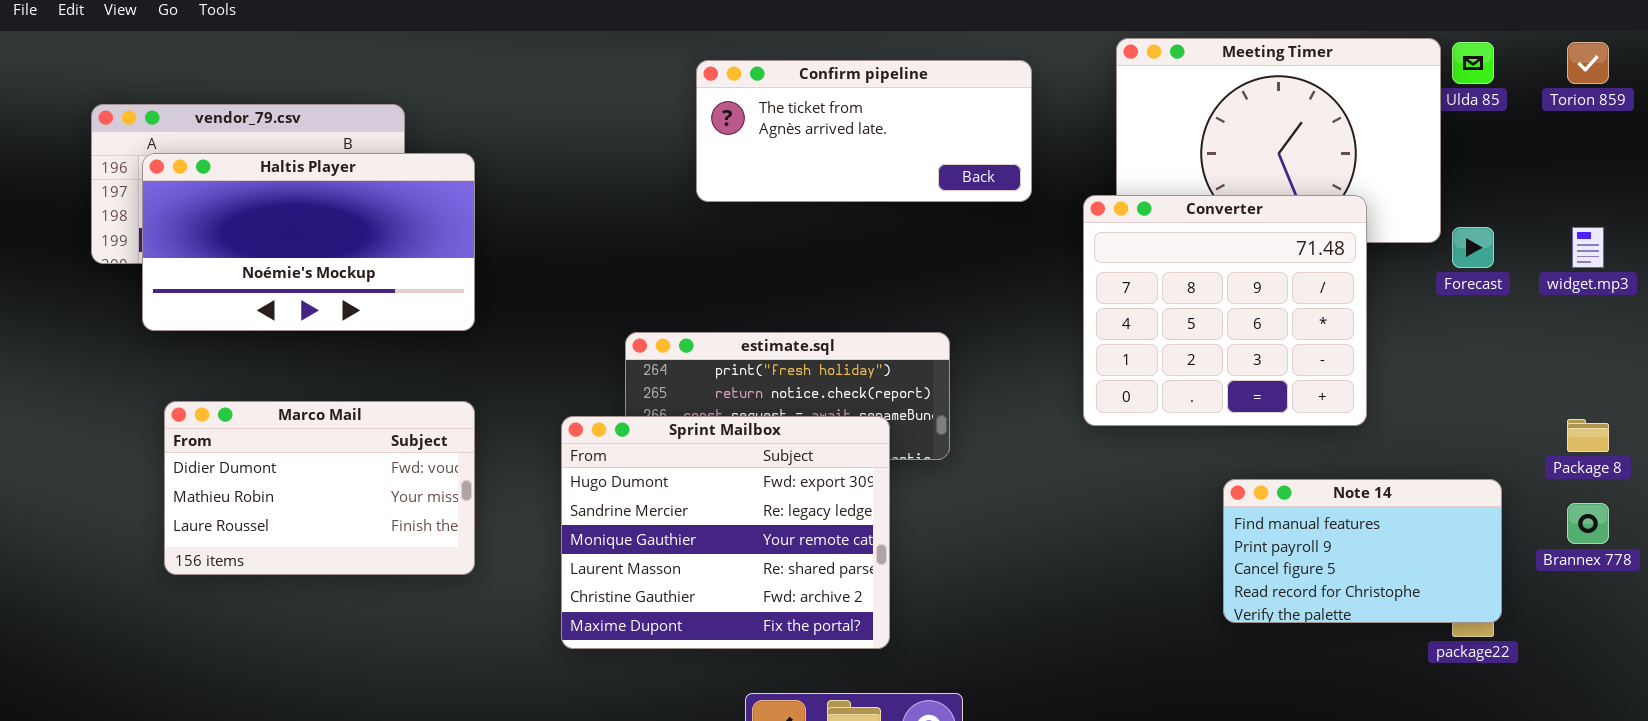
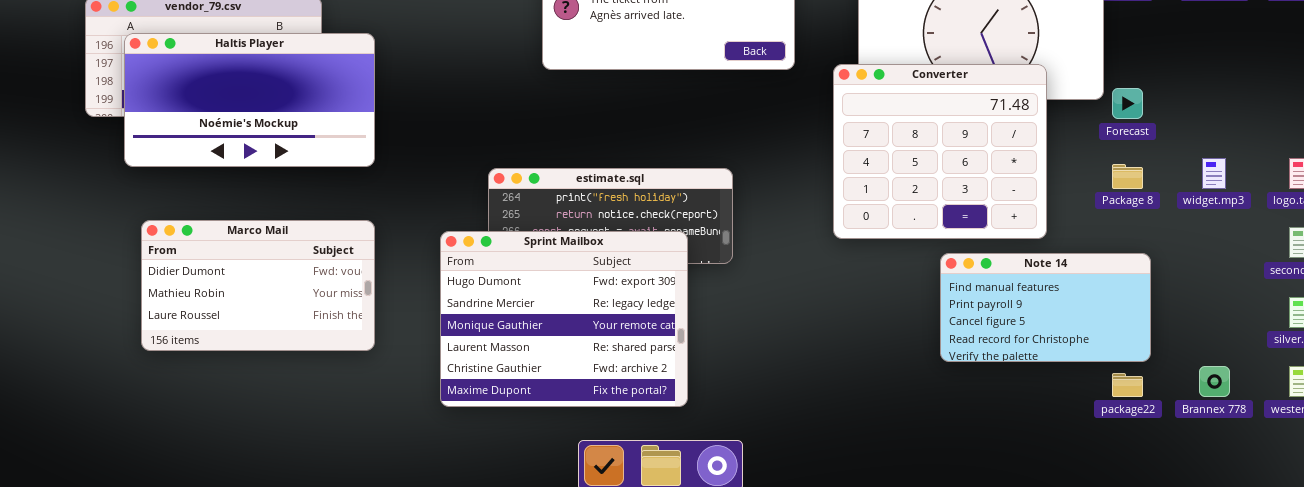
widget.mp3: [1572,227,1604,268] -> [1202,158,1226,189], moved
Package 8: [1567,419,1609,452] -> [1112,164,1143,189], moved
Note 14: [1223,479,1502,623] -> [940,253,1151,362], moved
Brannex 778: [1567,503,1609,544] -> [1199,366,1230,397], moved

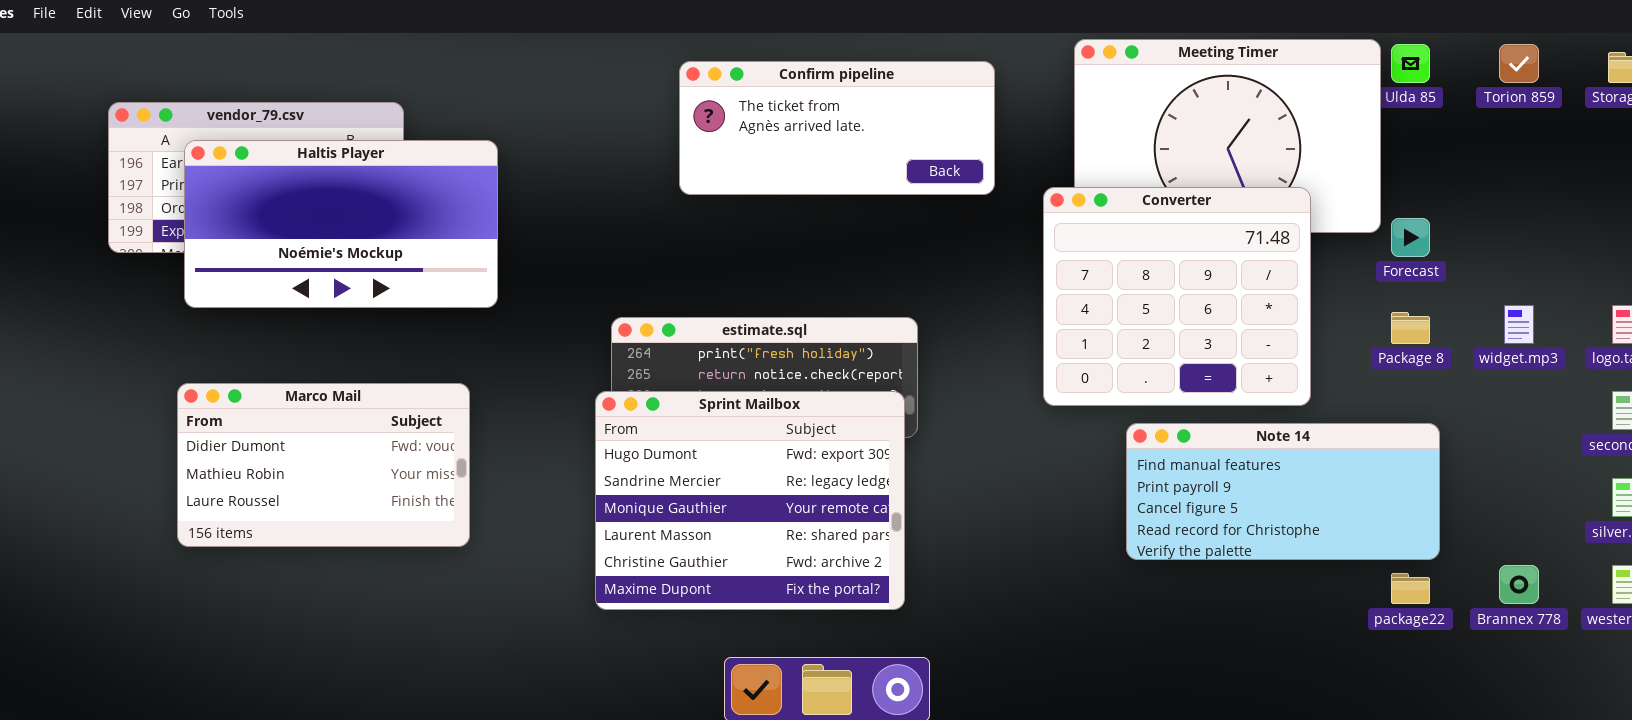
Haltis Player: [124,33,375,167] -> [184,140,498,308], moved
Sprint Mailbox: [440,231,688,407] -> [595,391,905,610], moved
Note 14: [940,253,1151,362] -> [1126,423,1440,560], resized

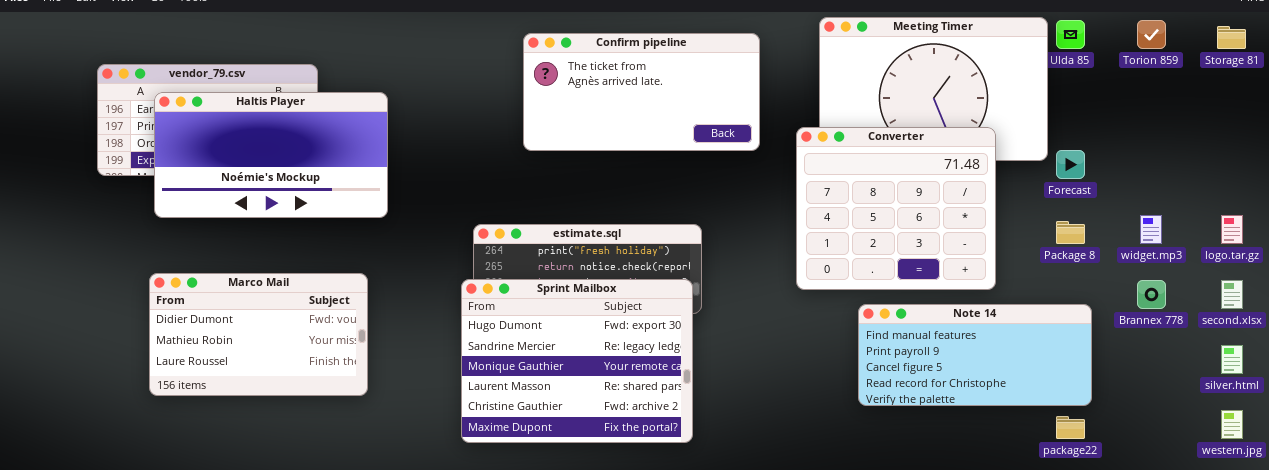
Confirm pipeline: [679,61,995,195] -> [523,33,760,151], resized
Brannex 778: [1499,565,1539,604] -> [1137,280,1166,309], moved

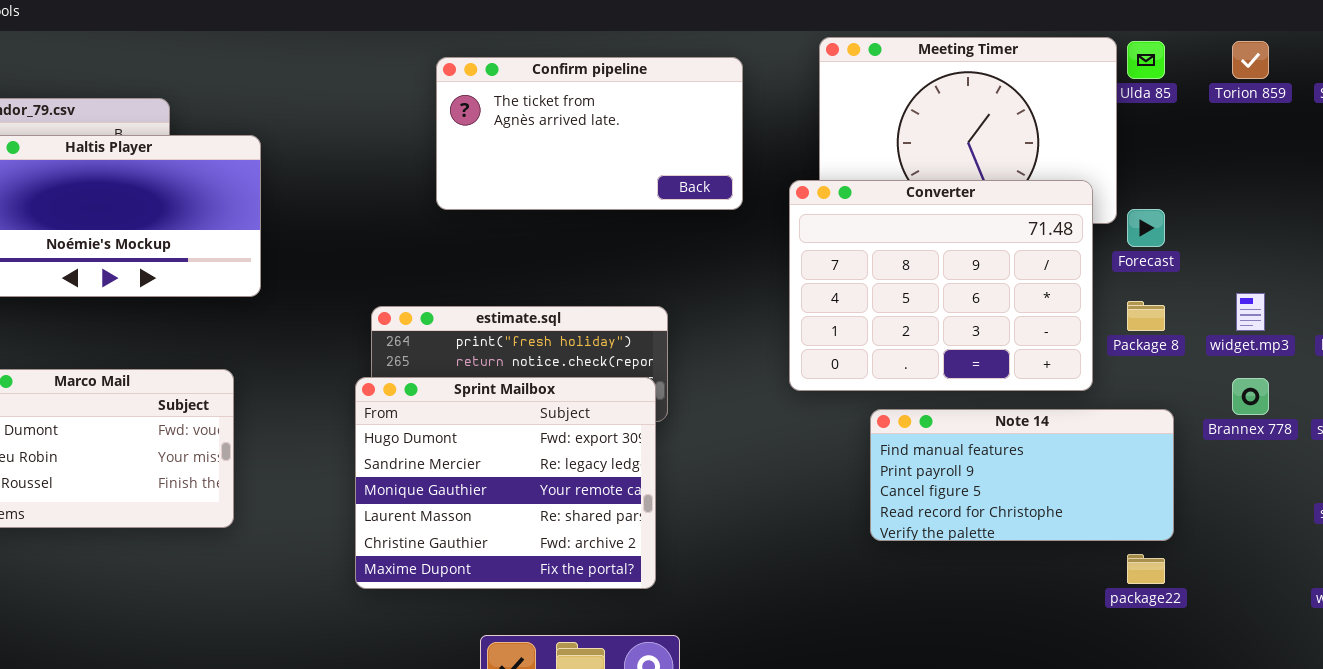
Converter: [796,127,996,290] -> [789,180,1093,391], resized

